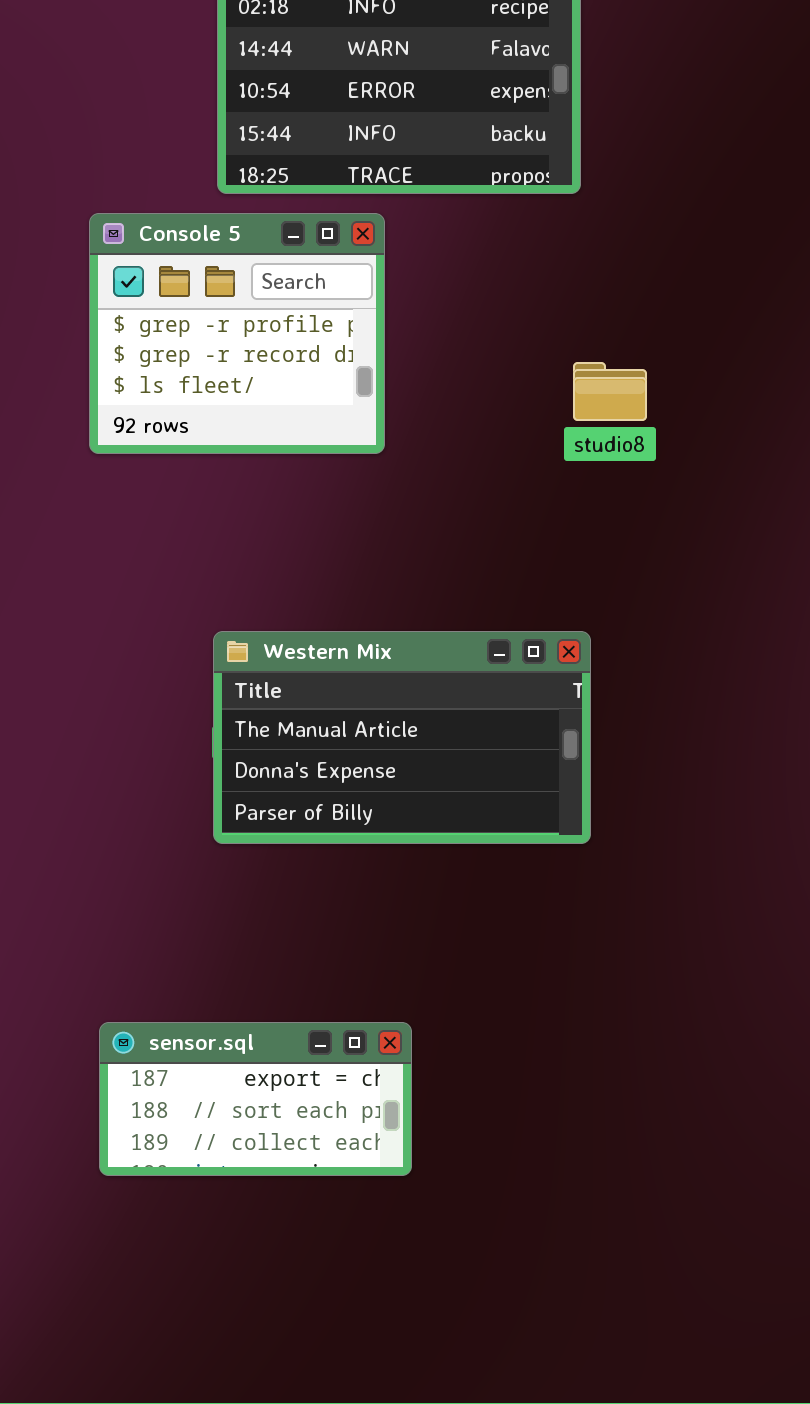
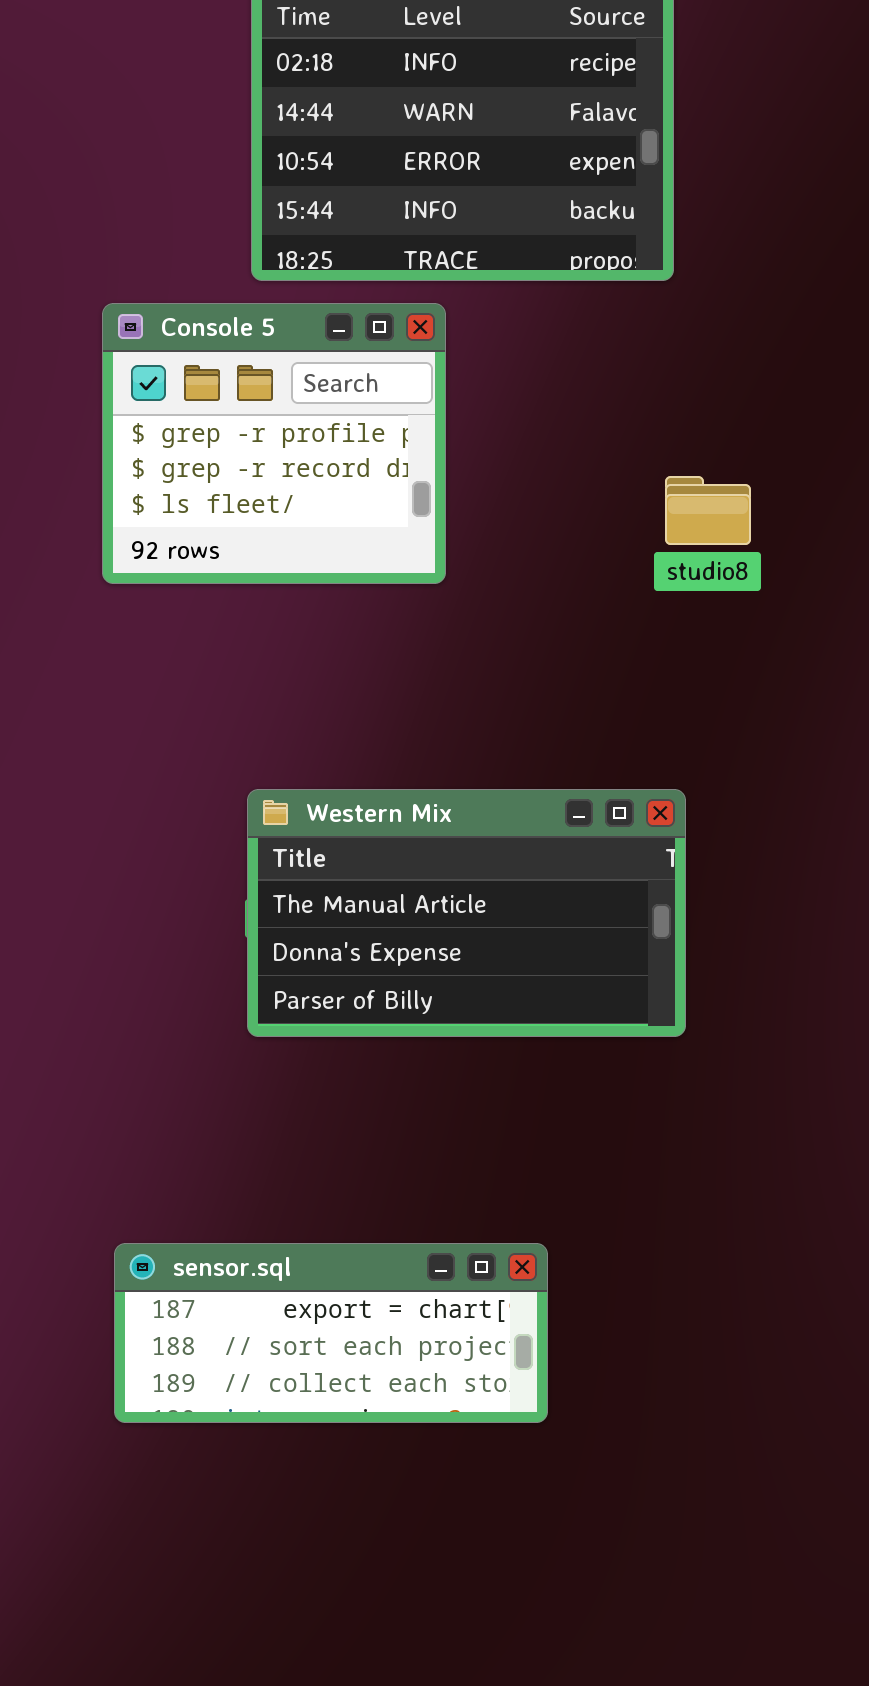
sensor.sql: [99,1022,412,1176] -> [114,1243,548,1423], resized

